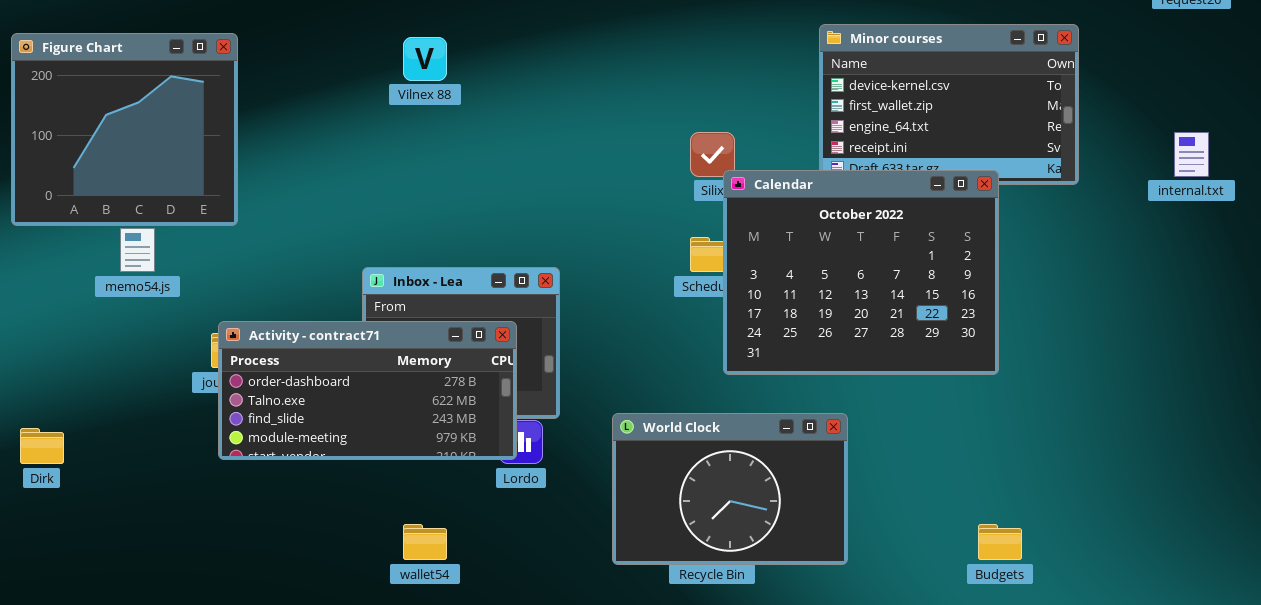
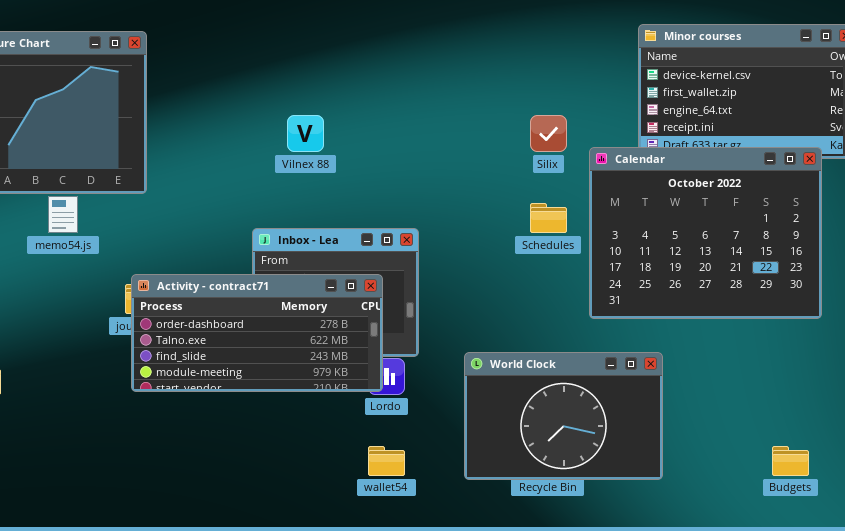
Vilnex 88: [403,37,447,81] -> [287,115,324,152], moved
Calendar: [723,170,999,375] -> [589,147,822,319], moved
wallet54: [403,524,447,560] -> [368,446,405,476], moved

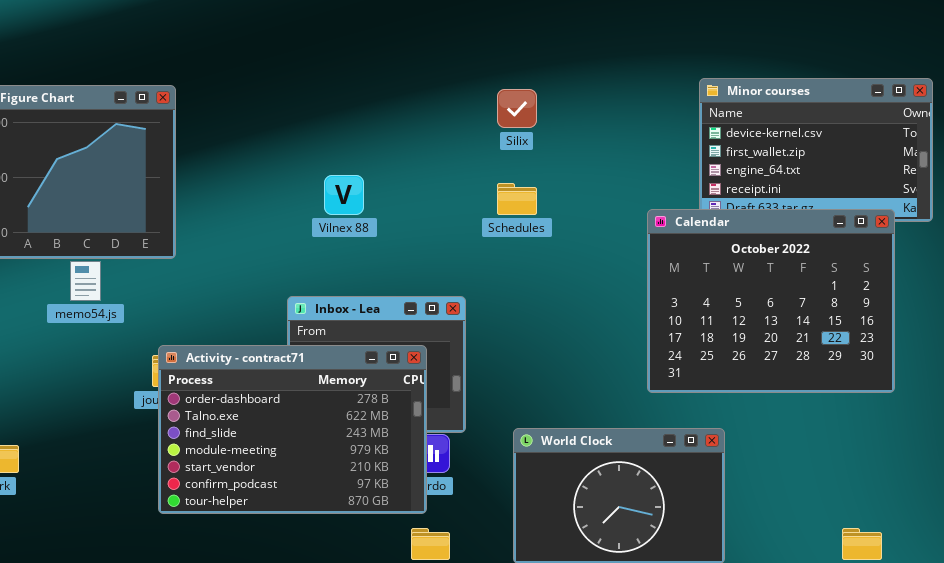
Silix: [530,115,567,152] -> [497,89,537,128], moved
Schedules: [530,203,567,233] -> [497,183,537,215], moved
Activity - contract71: [131,274,383,392] -> [158,345,427,514], resized

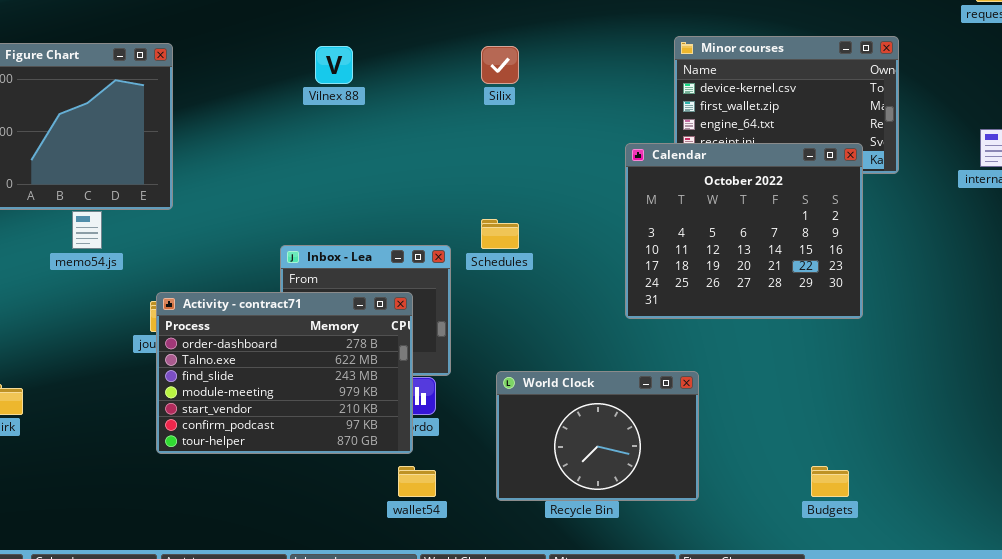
Vilnex 88: [324,175,364,215] -> [315,46,353,84], moved
Schedules: [497,183,537,215] -> [481,219,519,249], moved
Calendar: [647,209,895,393] -> [625,143,863,319], moved

